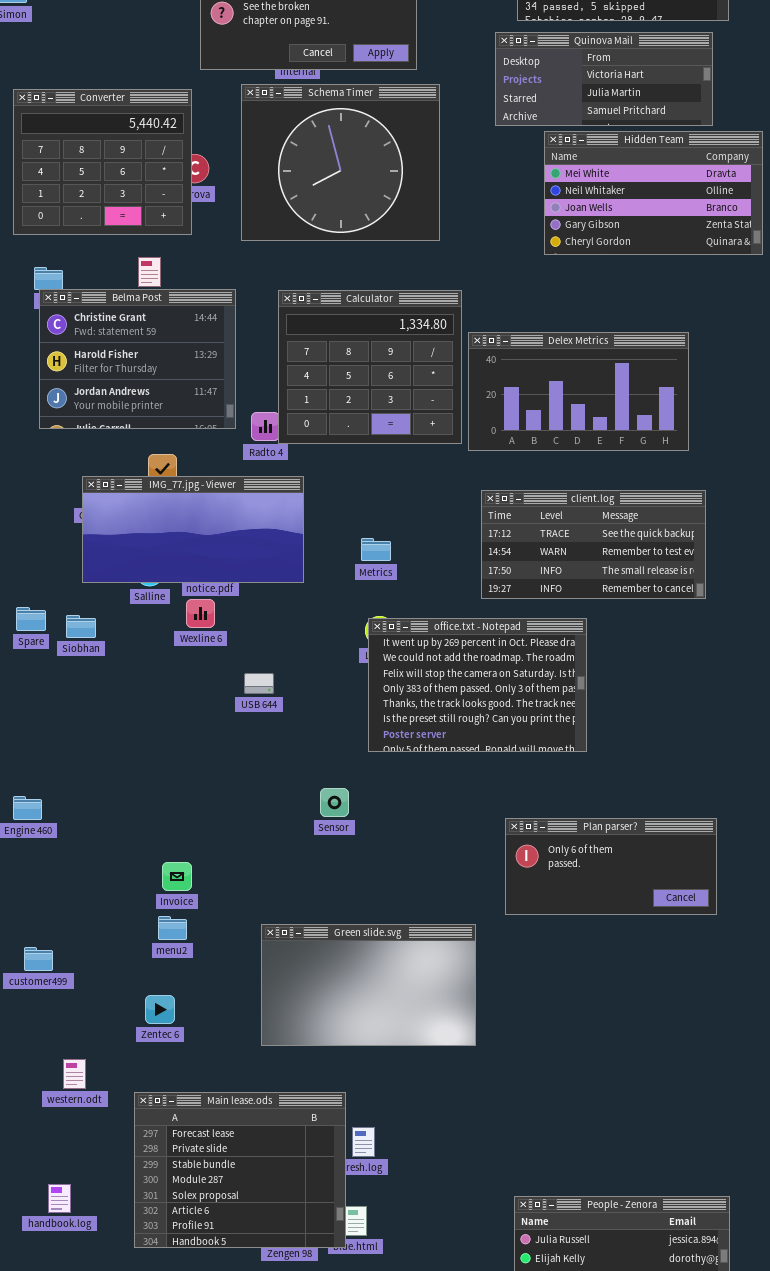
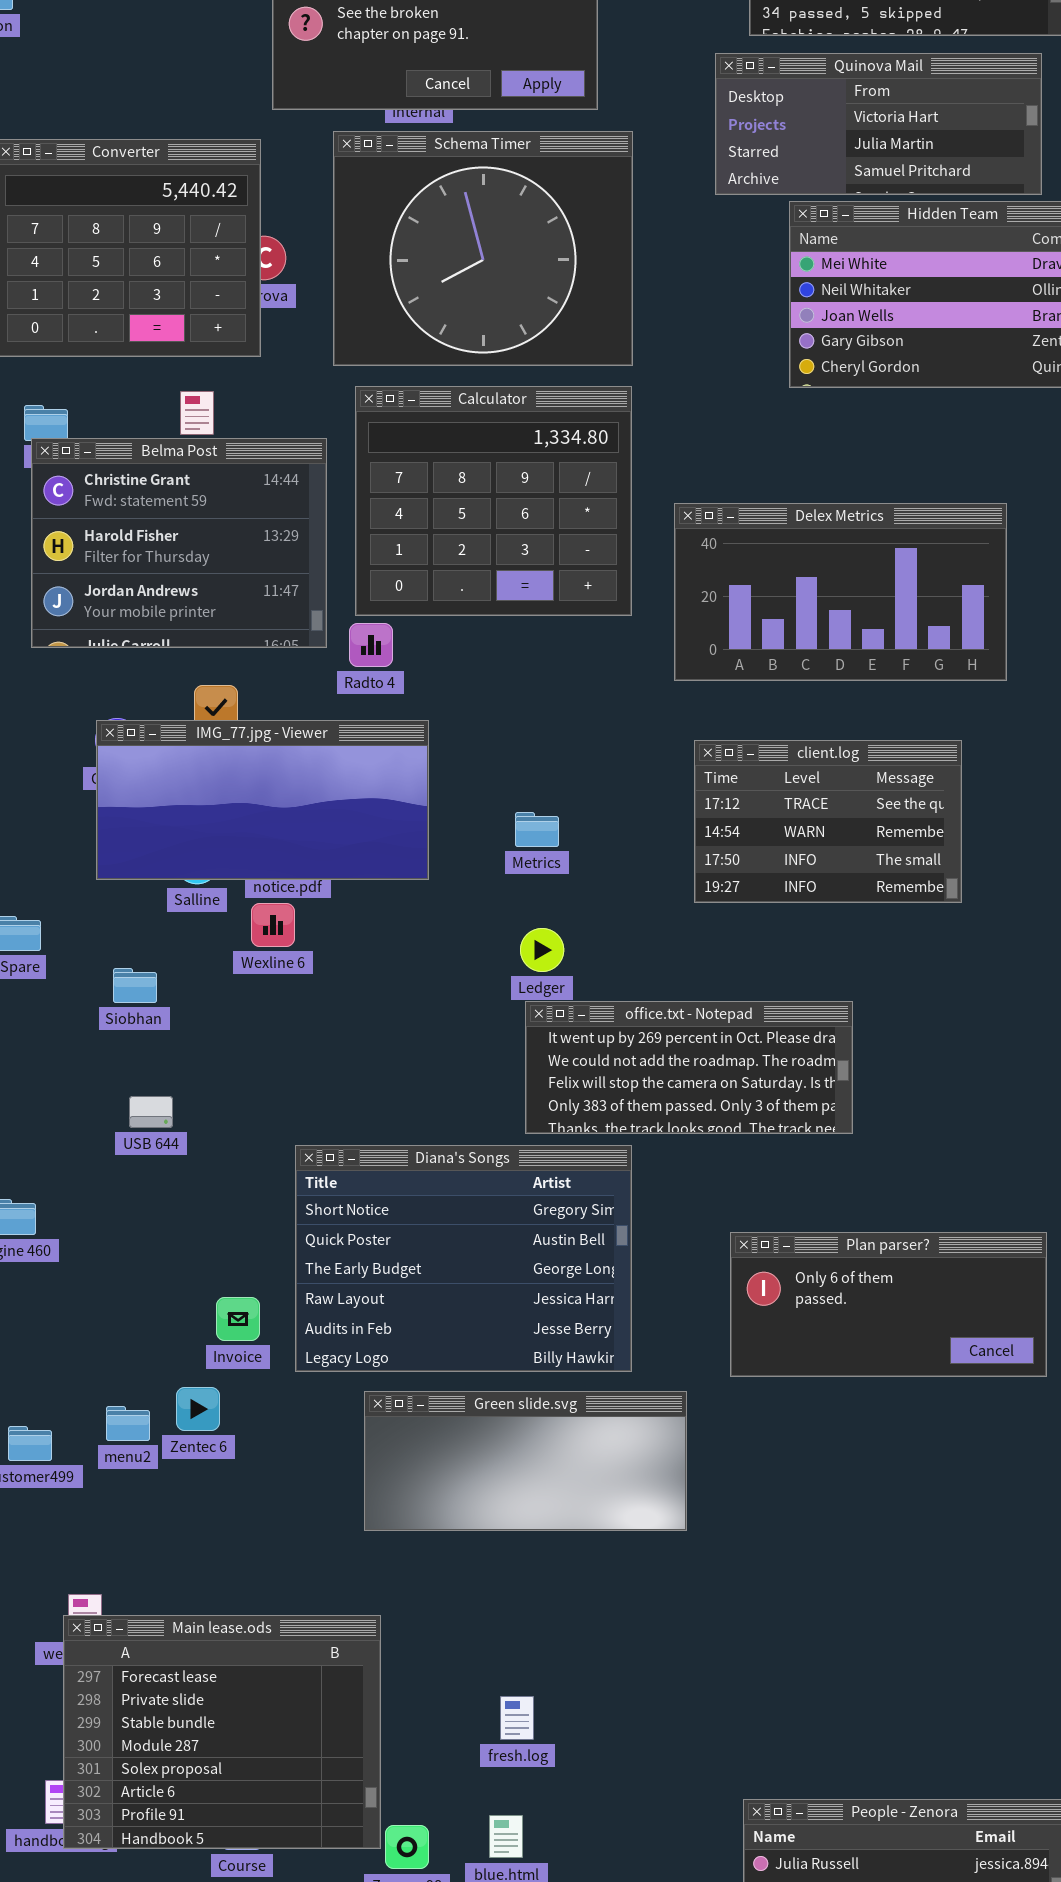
Calculator: [278,290,462,444] -> [355,386,632,616], moved
client.log: [481,490,706,599] -> [694,740,962,903], resized
Siobhan: [66,615,96,638] -> [113,968,157,1003], moved
office.txt - Notepad: [368,618,587,752] -> [525,1001,853,1134], resized
USB 644: [244,673,274,694] -> [129,1096,173,1128], moved
Diana's Songs: none -> [295,1145,632,1372], opened
menu2: [158,916,187,940] -> [106,1406,150,1441], moved
Green slide.svg: [261,924,476,1046] -> [364,1391,687,1531], resized
Zentec 6: [145,995,175,1024] -> [176,1387,220,1431], moved
Main lease.ods: [134,1092,346,1248] -> [63,1615,381,1849], moved

